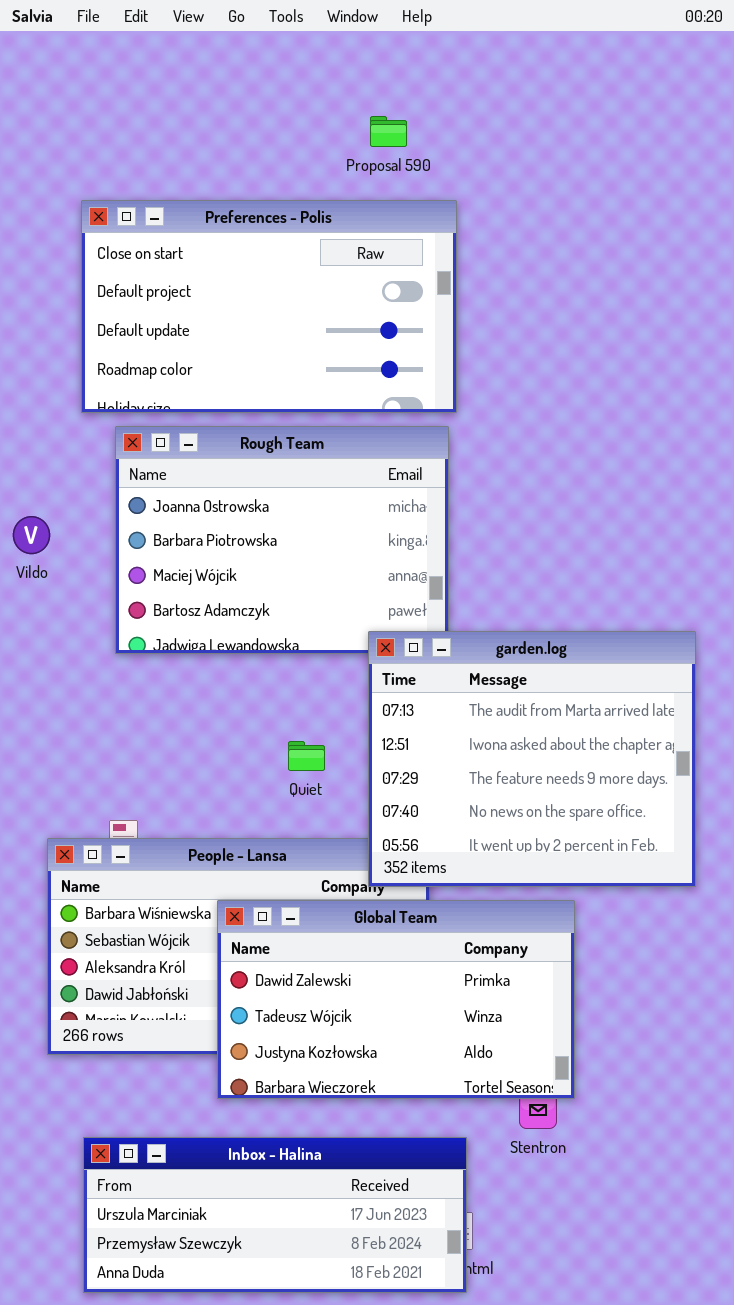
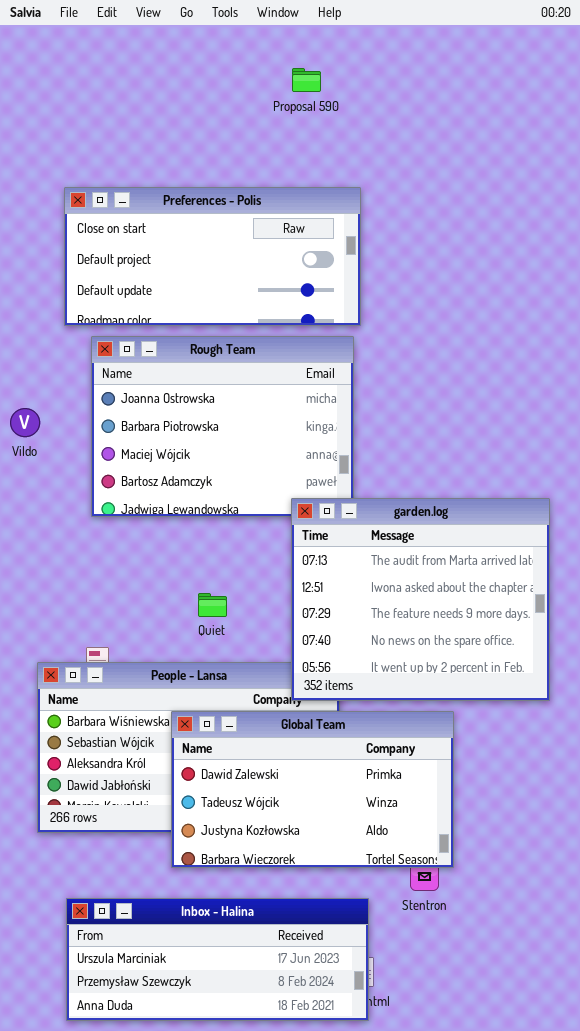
Proposal 590: [370,116,407,147] -> [292,68,321,92], moved
Preferences - Polis: [81,200,457,413] -> [64,187,361,326], resized
Quiet: [288,741,325,771] -> [198,593,227,617], moved

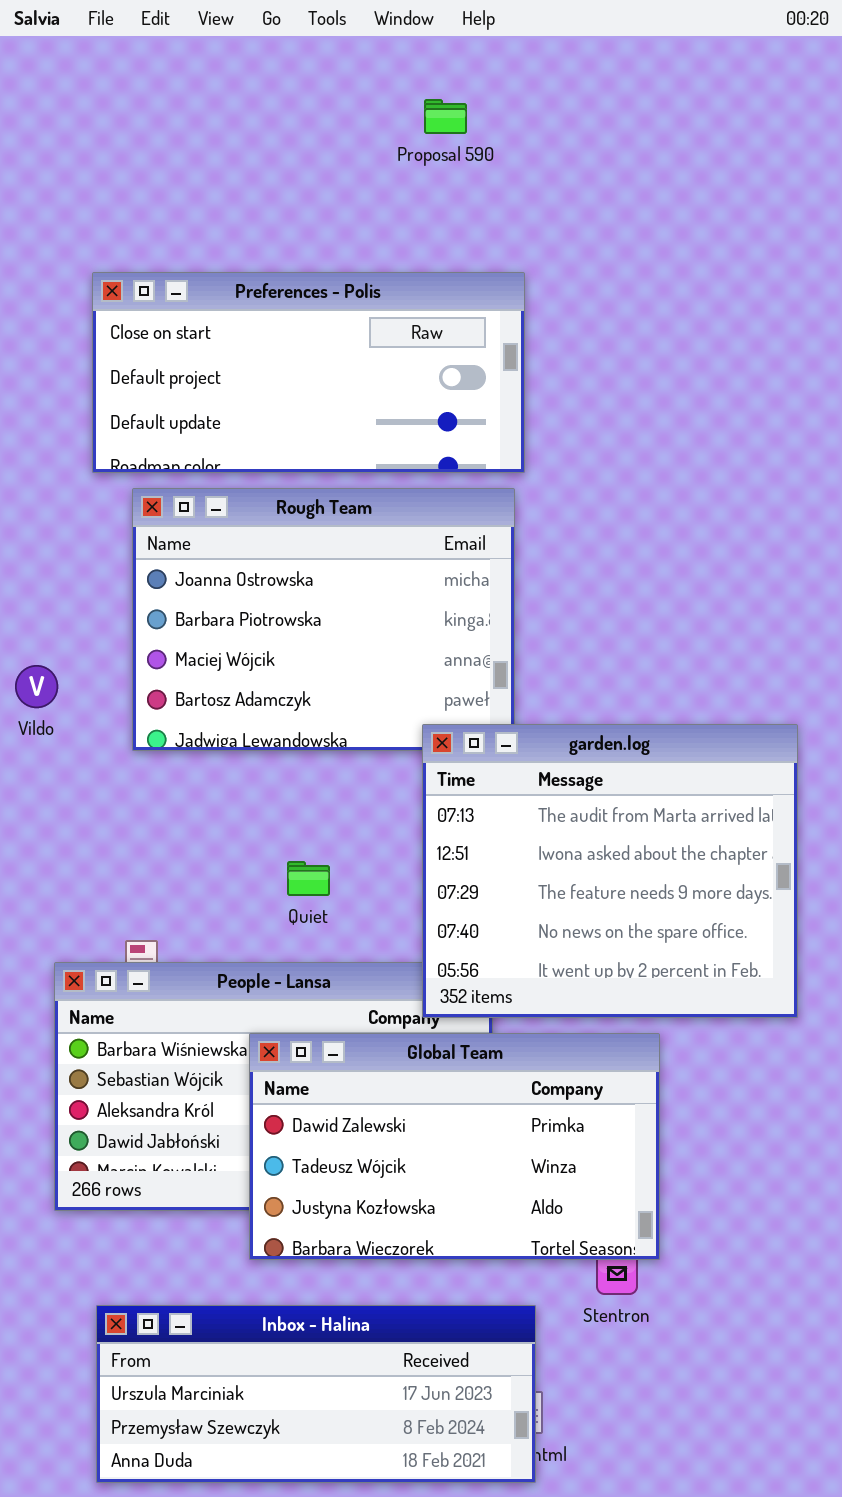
Vildo: [10,408,40,437] -> [15,665,58,708], moved

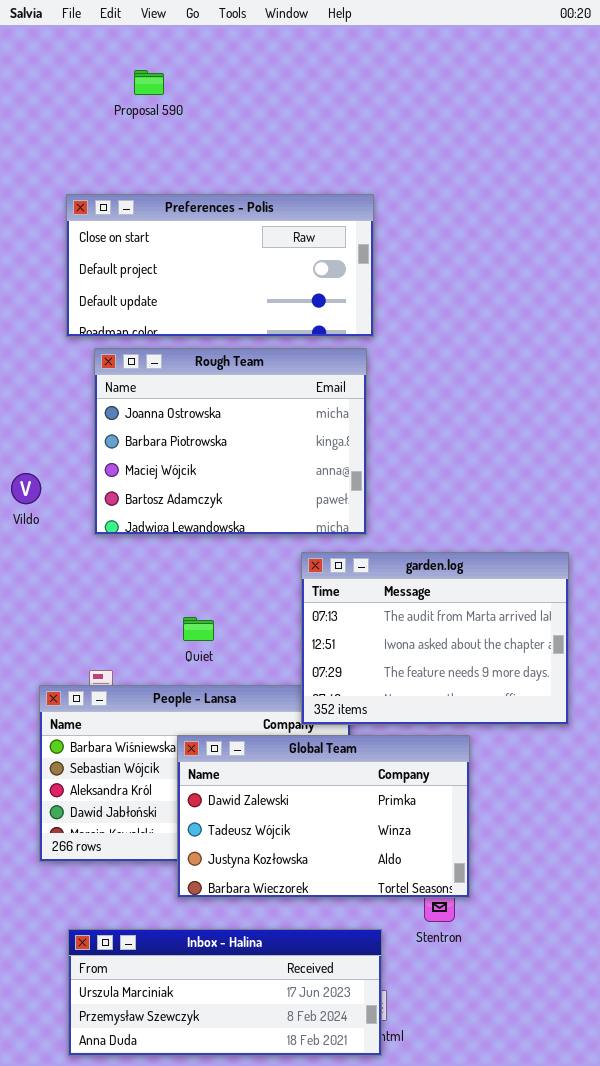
Proposal 590: [424,99,467,134] -> [134,70,164,95], moved
garden.log: [422,724,798,1018] -> [301,552,569,725], resized
Quiet: [287,861,330,896] -> [183,617,214,641], moved

